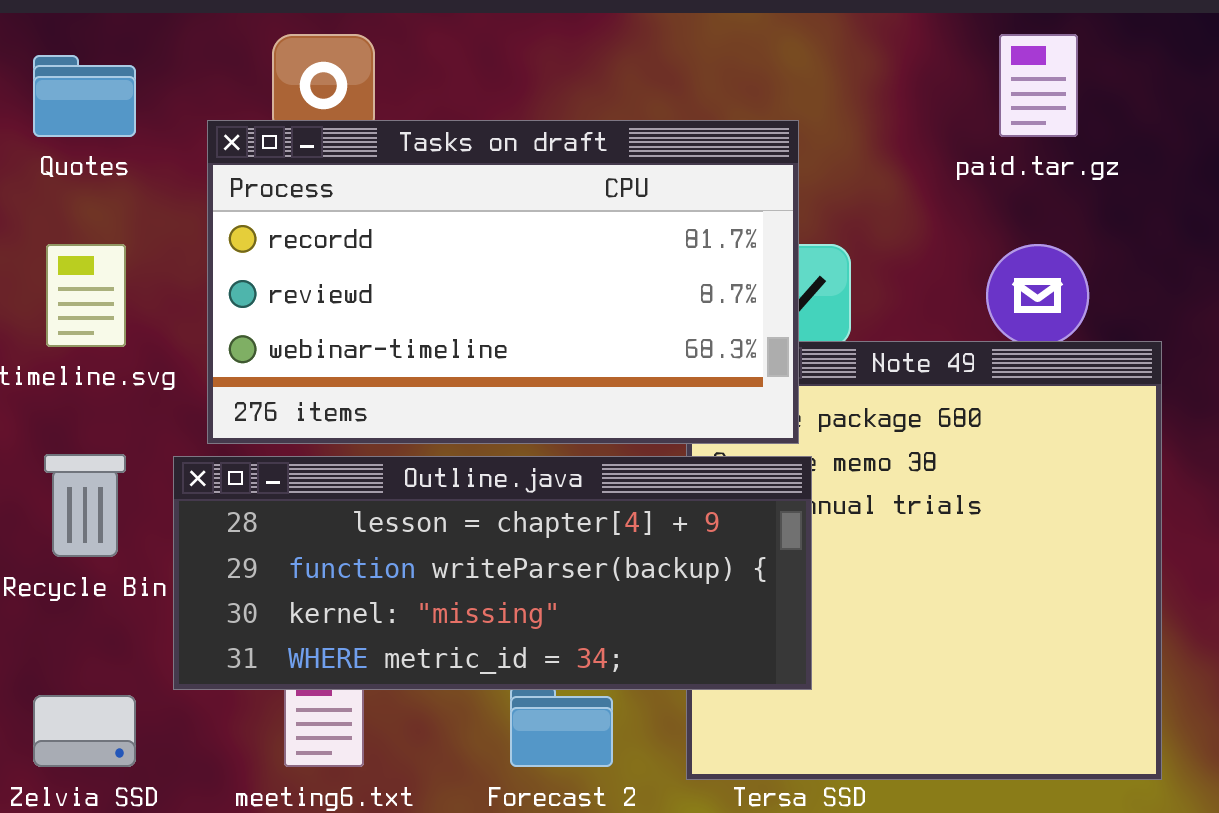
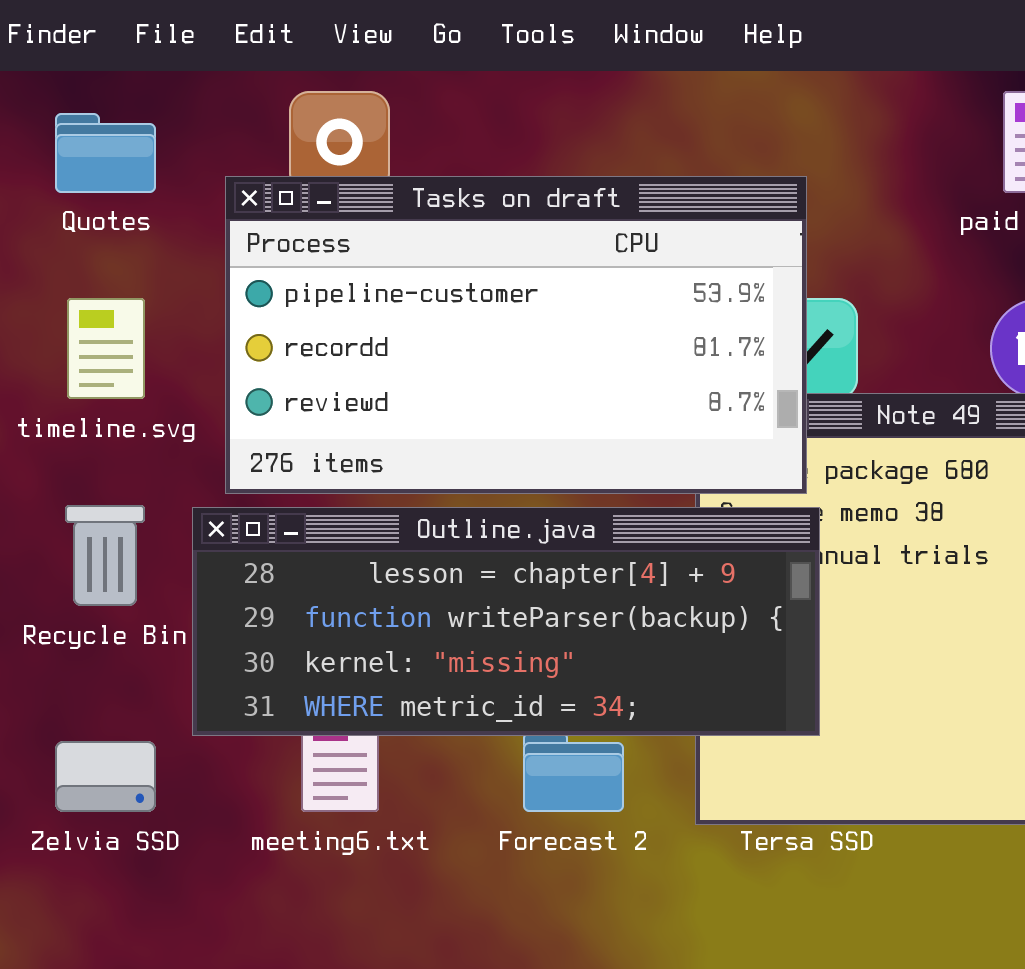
Tasks on draft: [207,120,799,444] -> [225,176,807,494], scrolled up 1 row

